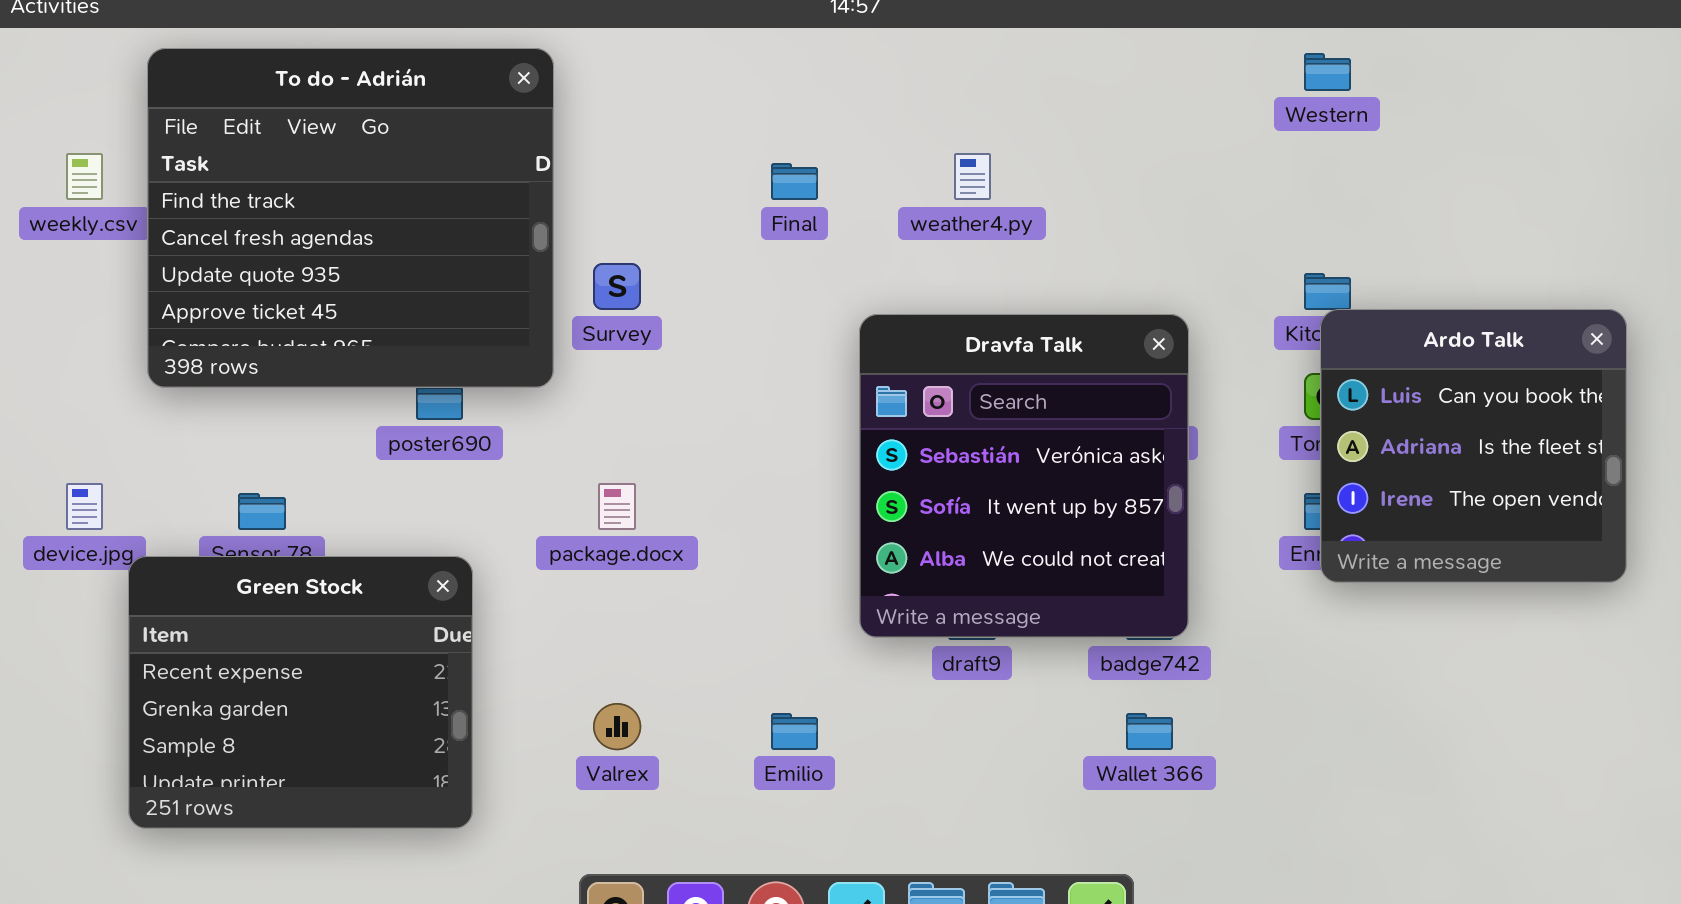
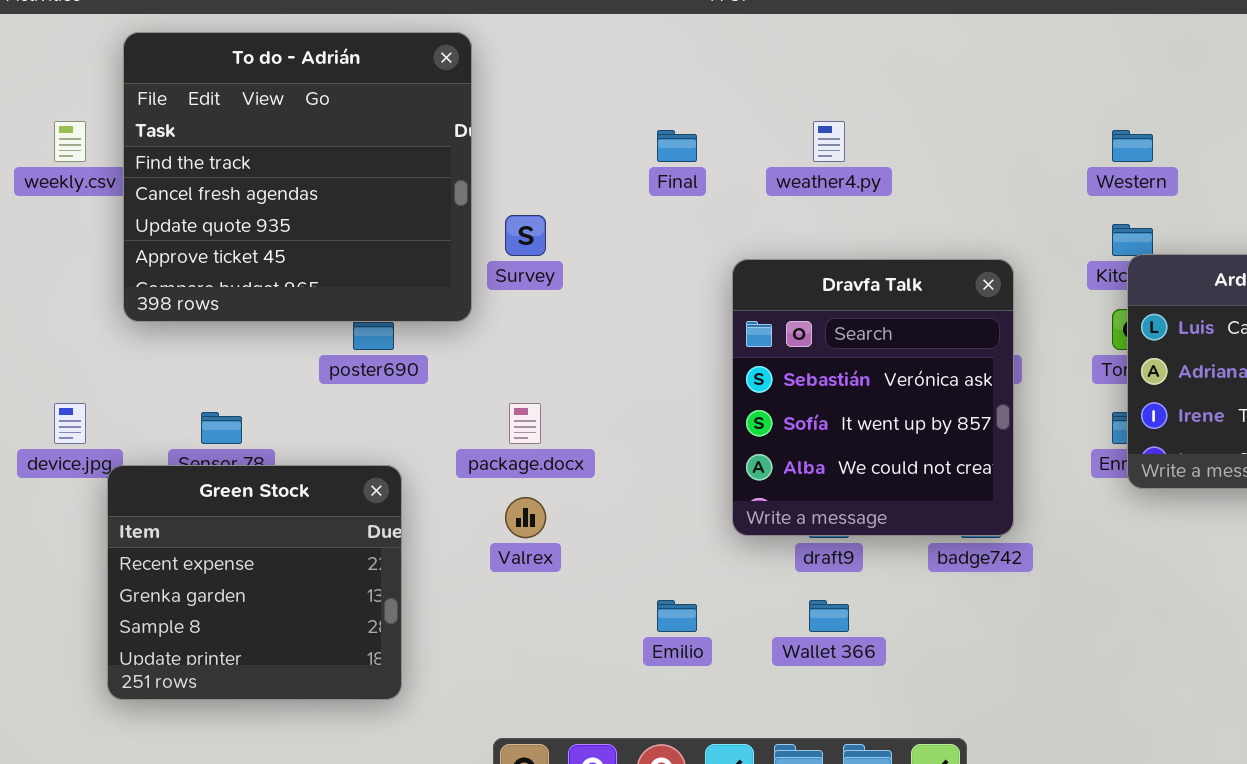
Western: [1304,53,1351,91] -> [1112,130,1153,162], moved
Valrex: [593,703,641,750] -> [505,497,546,538], moved
Wallet 366: [1126,713,1173,750] -> [809,600,849,632], moved

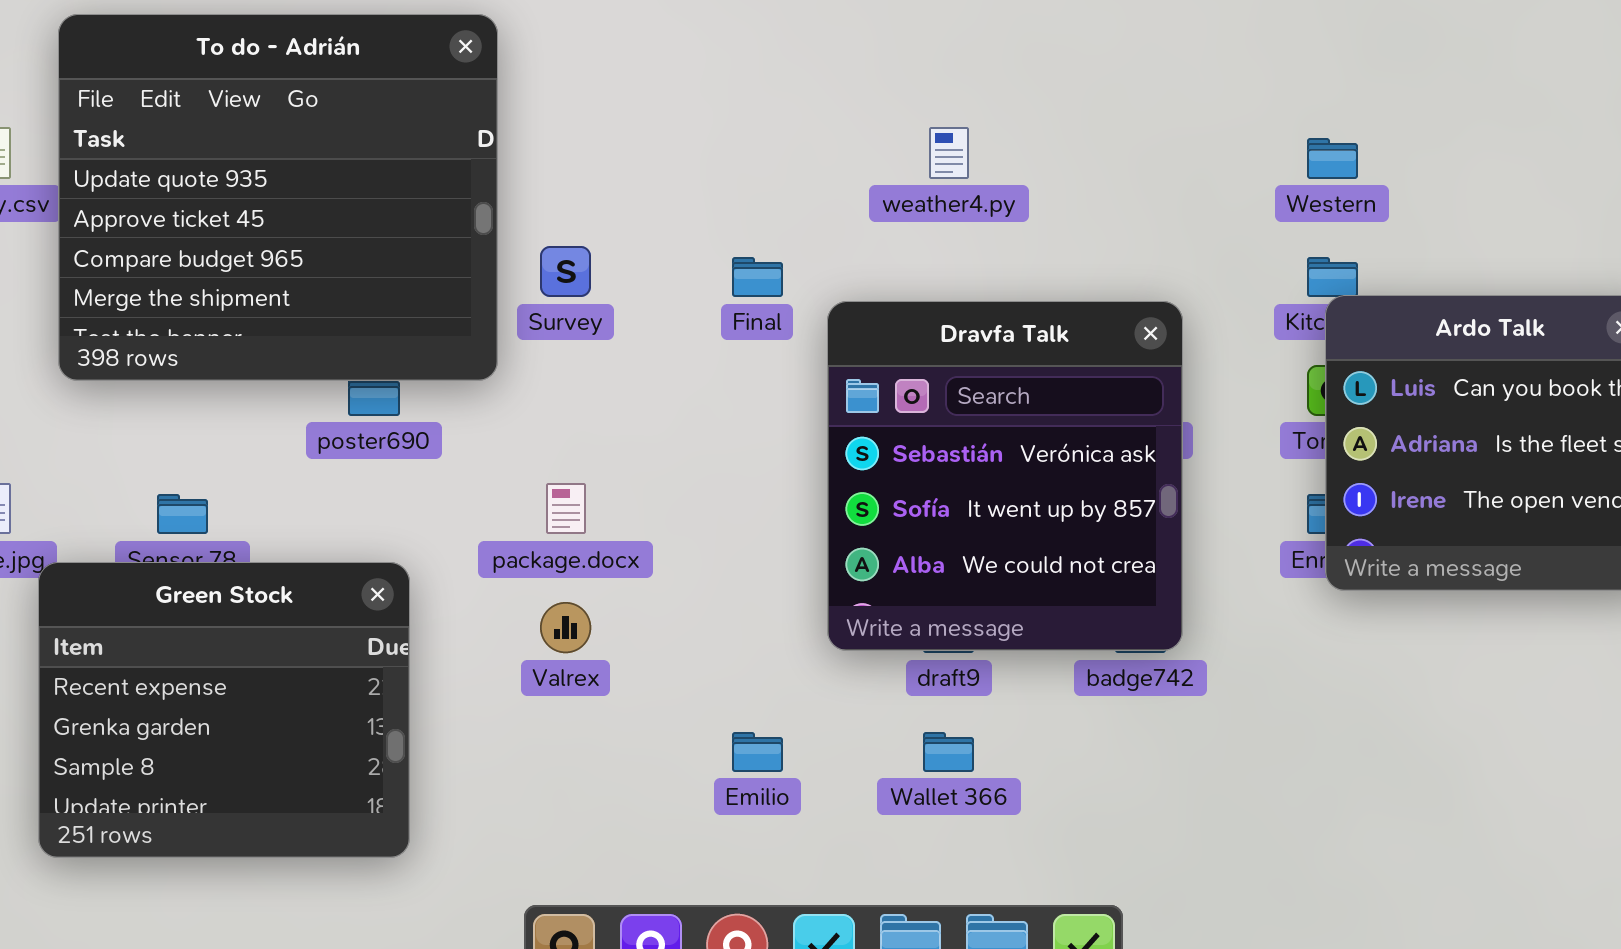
To do - Adrián: [123,32,472,322] -> [58,14,498,381], scrolled down 2 rows
Final: [657,130,697,162] -> [732,257,783,297], moved

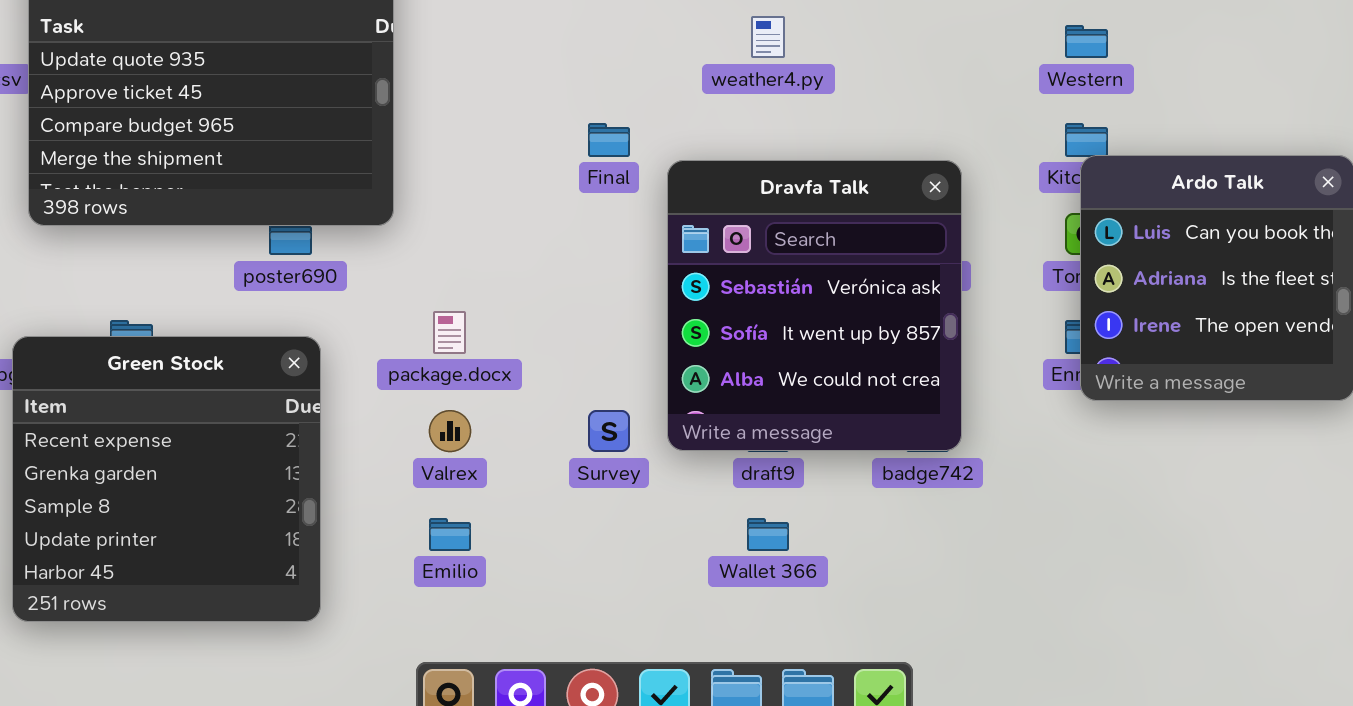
Survey: [540,246,591,297] -> [588,410,630,452], moved
Green Stock: [38,562,410,858] -> [12,336,321,622], resized
Emilio: [732,732,783,772] -> [429,518,471,551], moved

